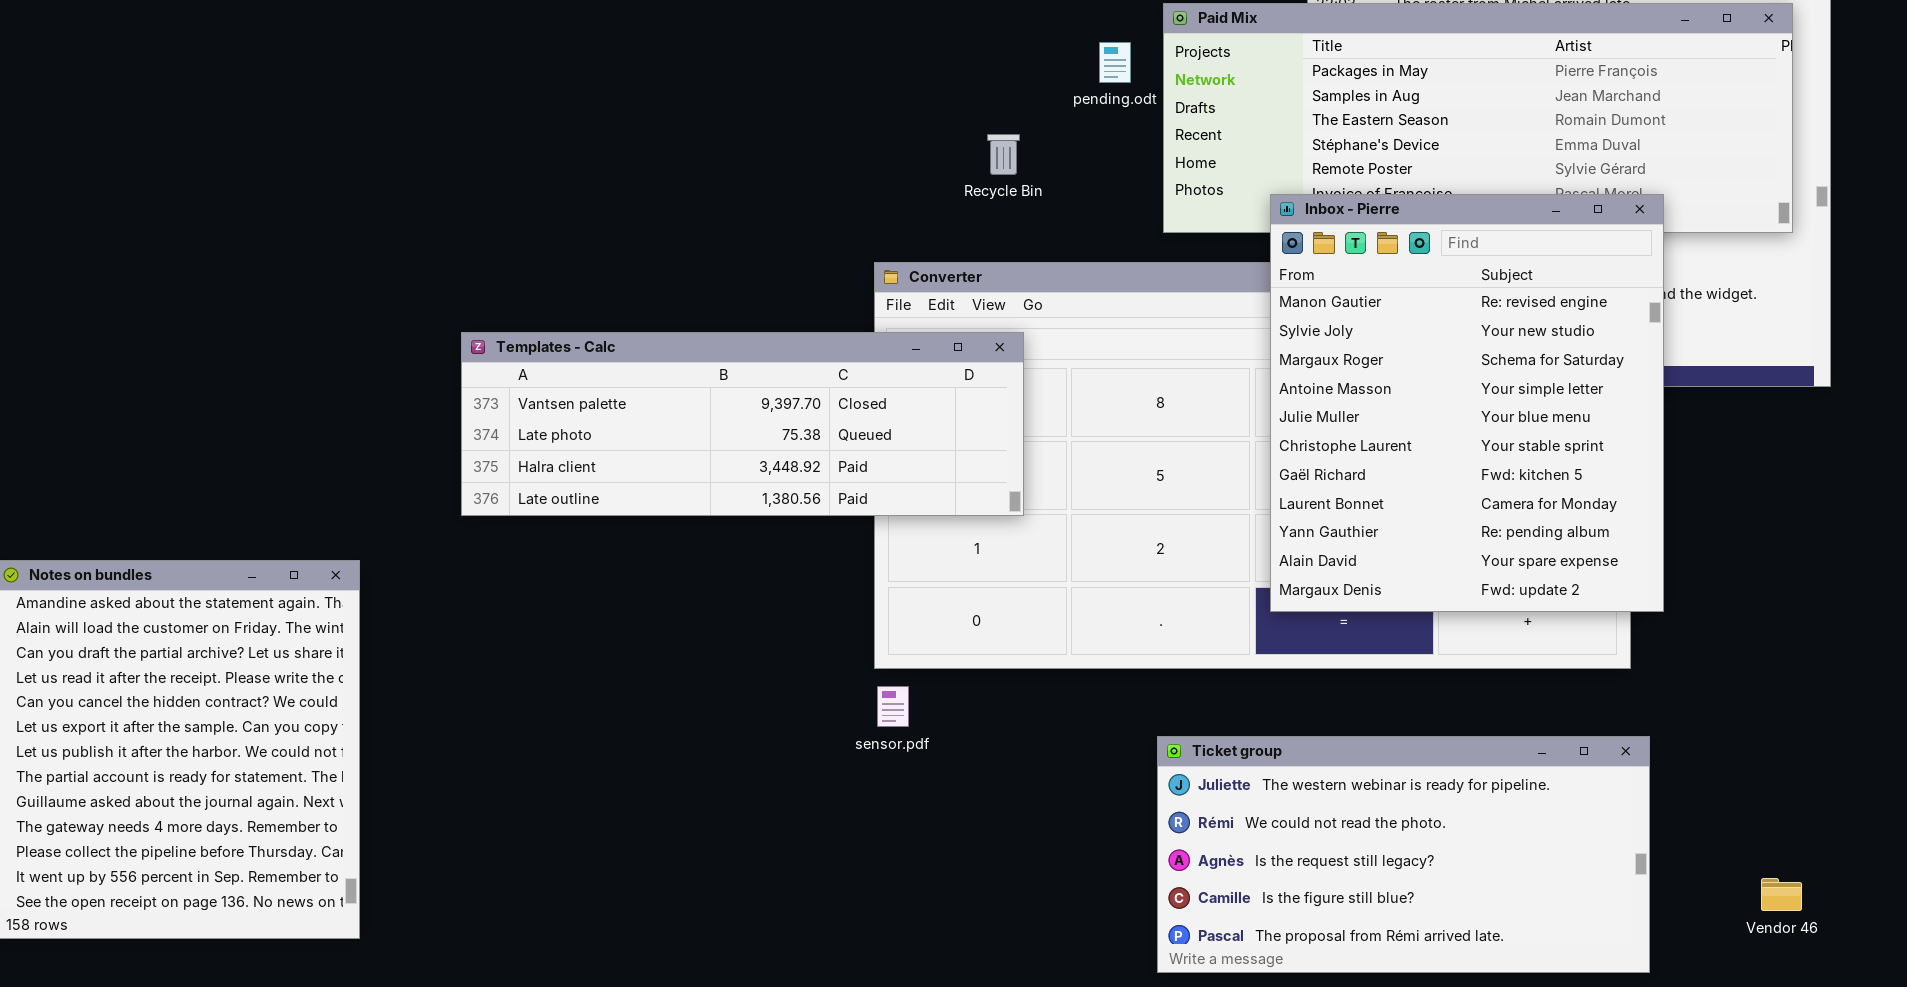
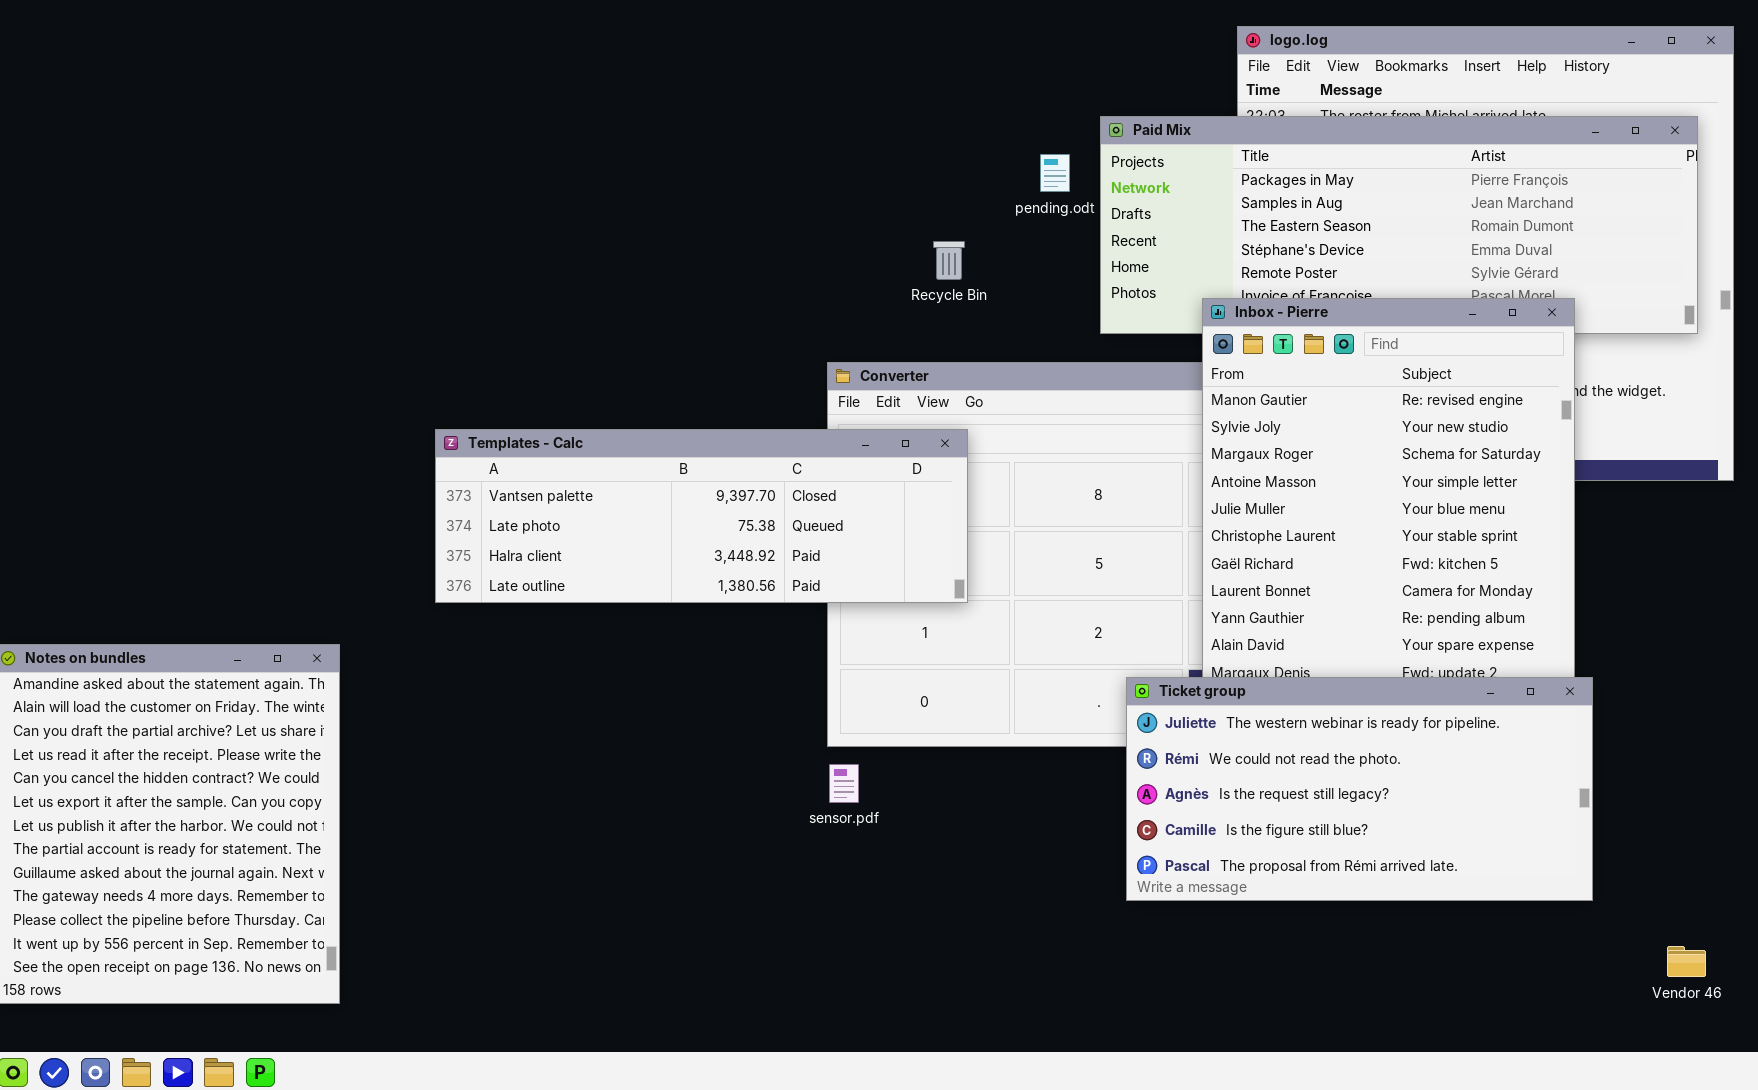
Ticket group: [1157,736,1650,973] -> [1126,677,1593,901], moved

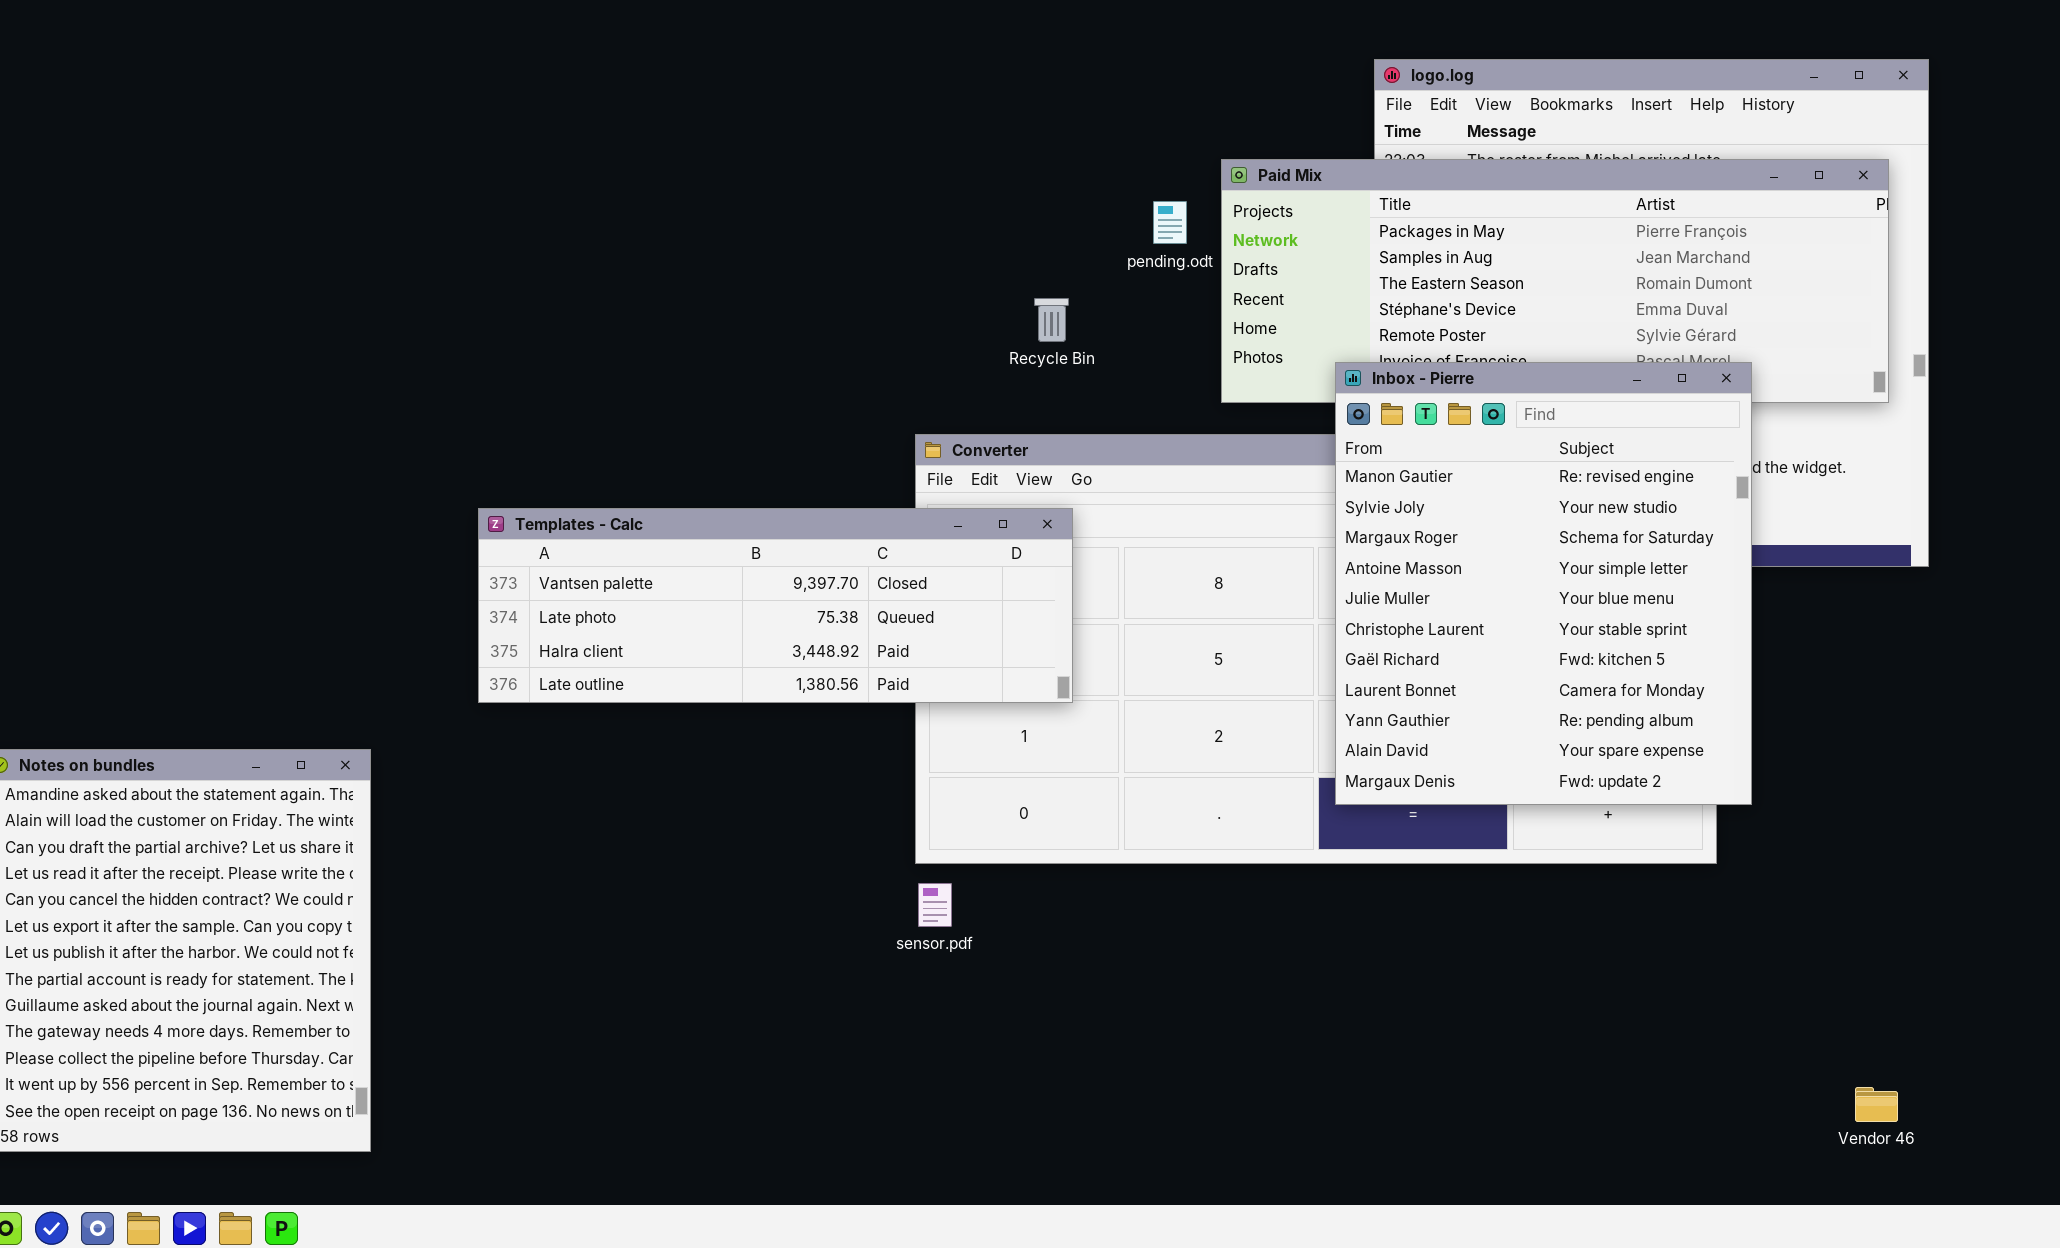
Ticket group: [1126,677,1593,901] -> none, closed

